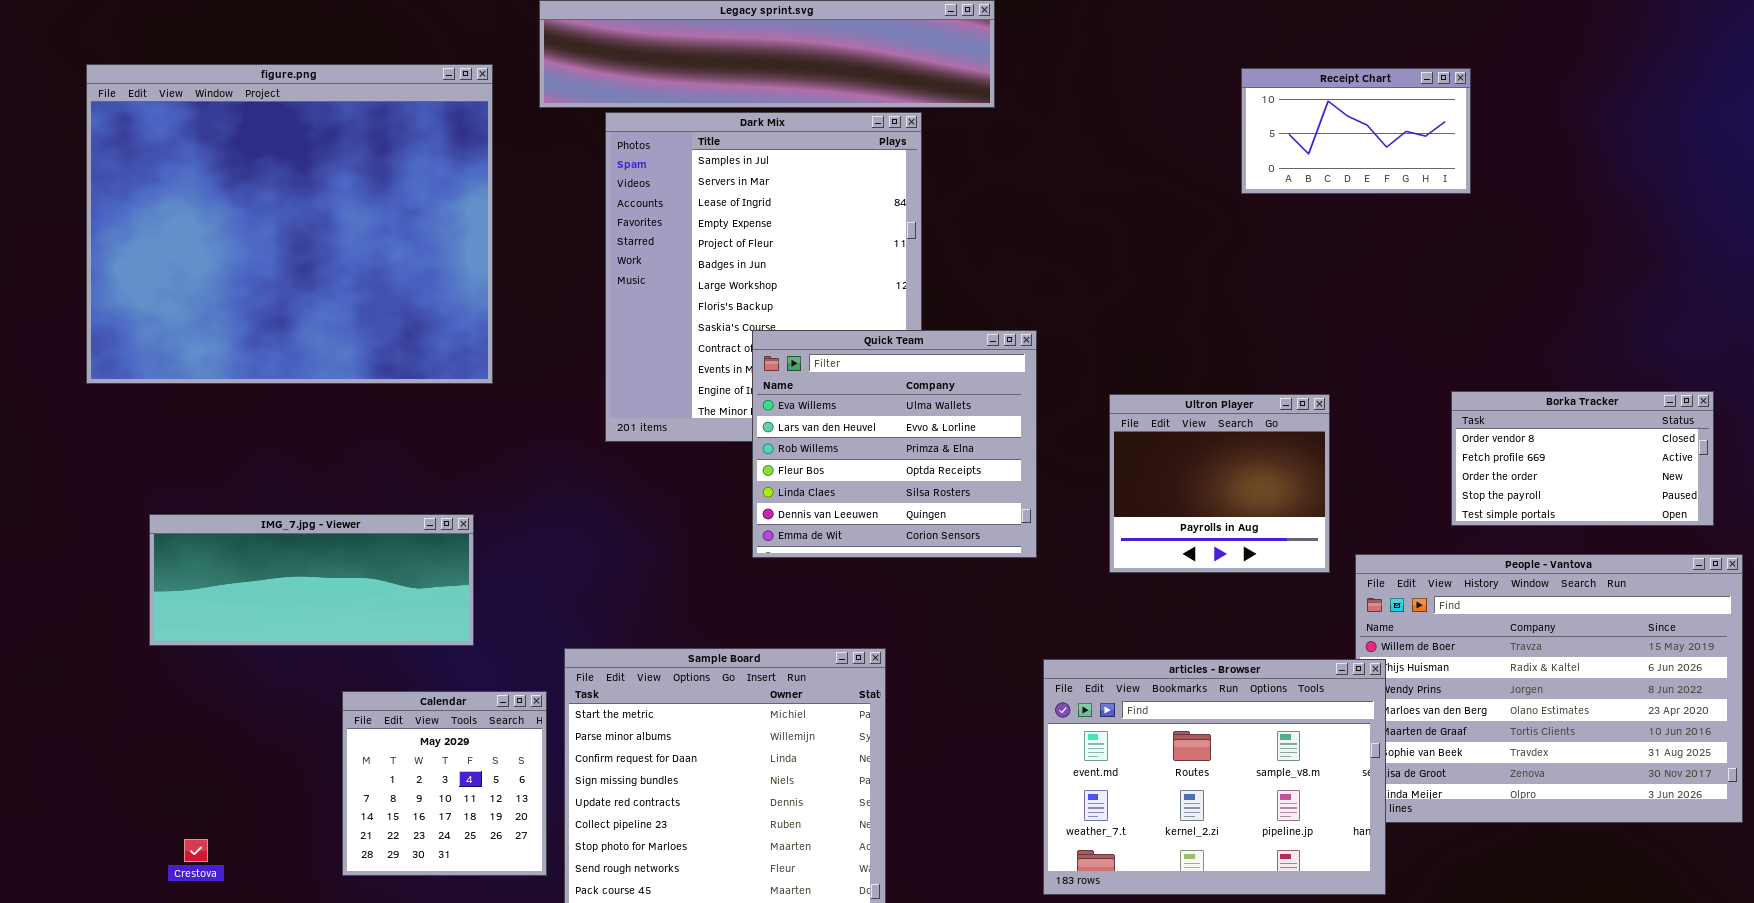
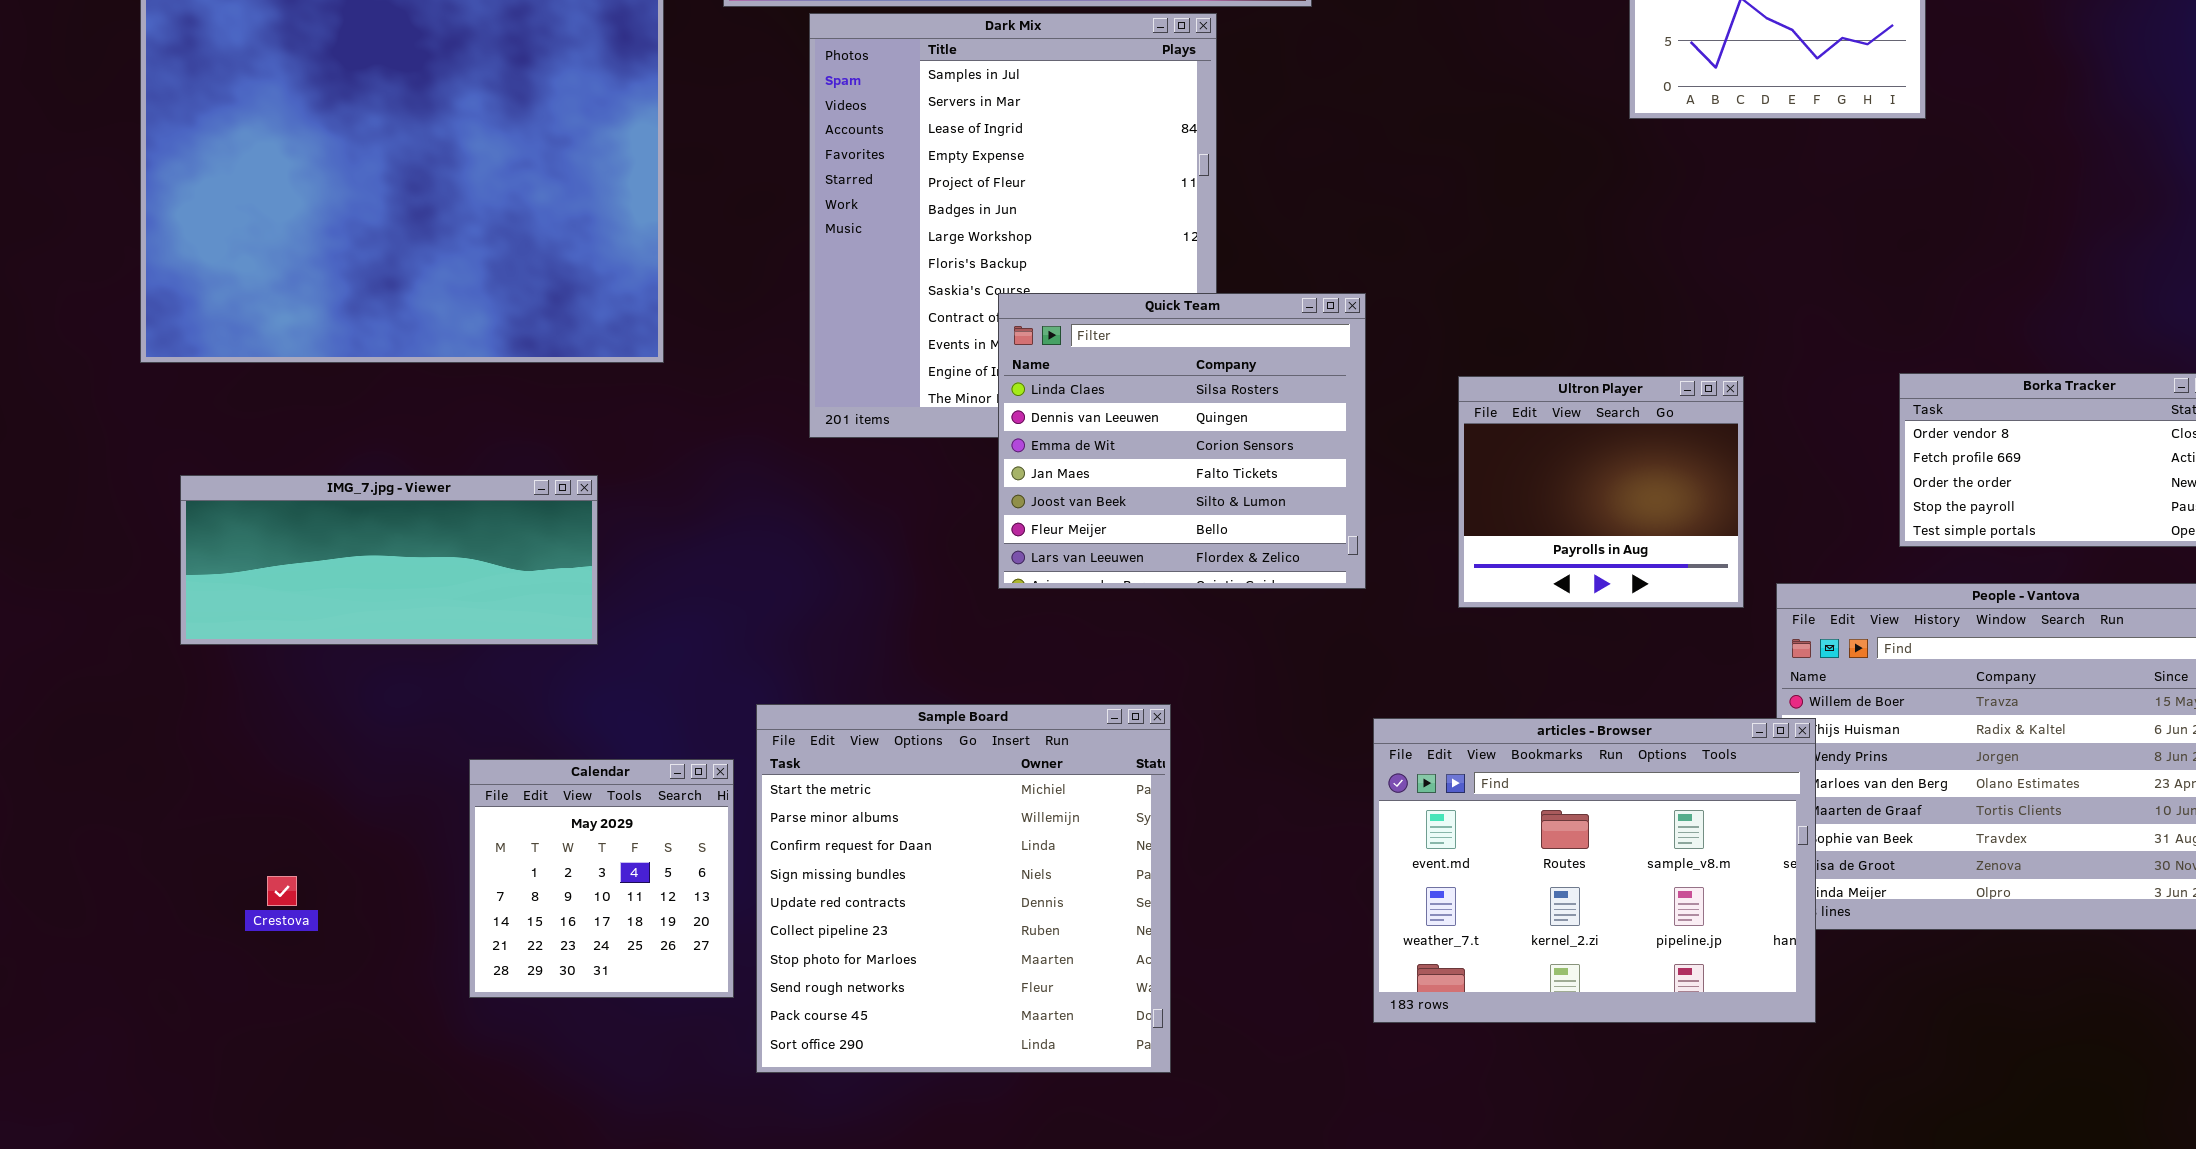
Quick Team: [752,330,1037,558] -> [998,293,1366,589], scrolled down 4 rows
IMG_7.jpg - Viewer: [149,514,474,646] -> [180,475,598,645], moved
Crestova: [184,839,208,862] -> [267,876,297,906], moved

